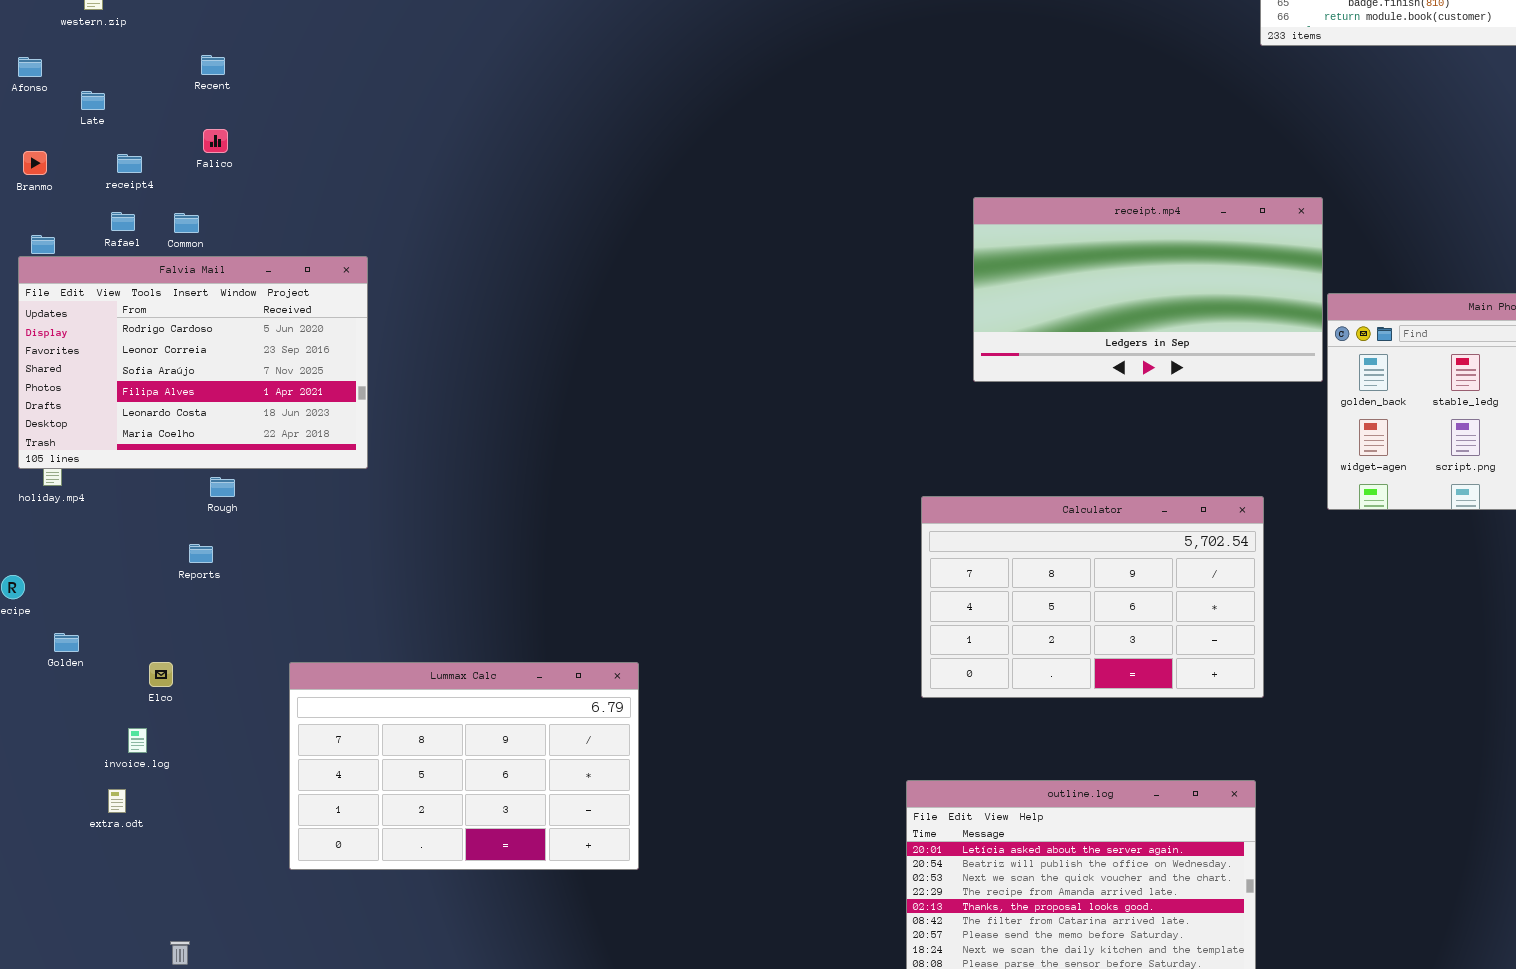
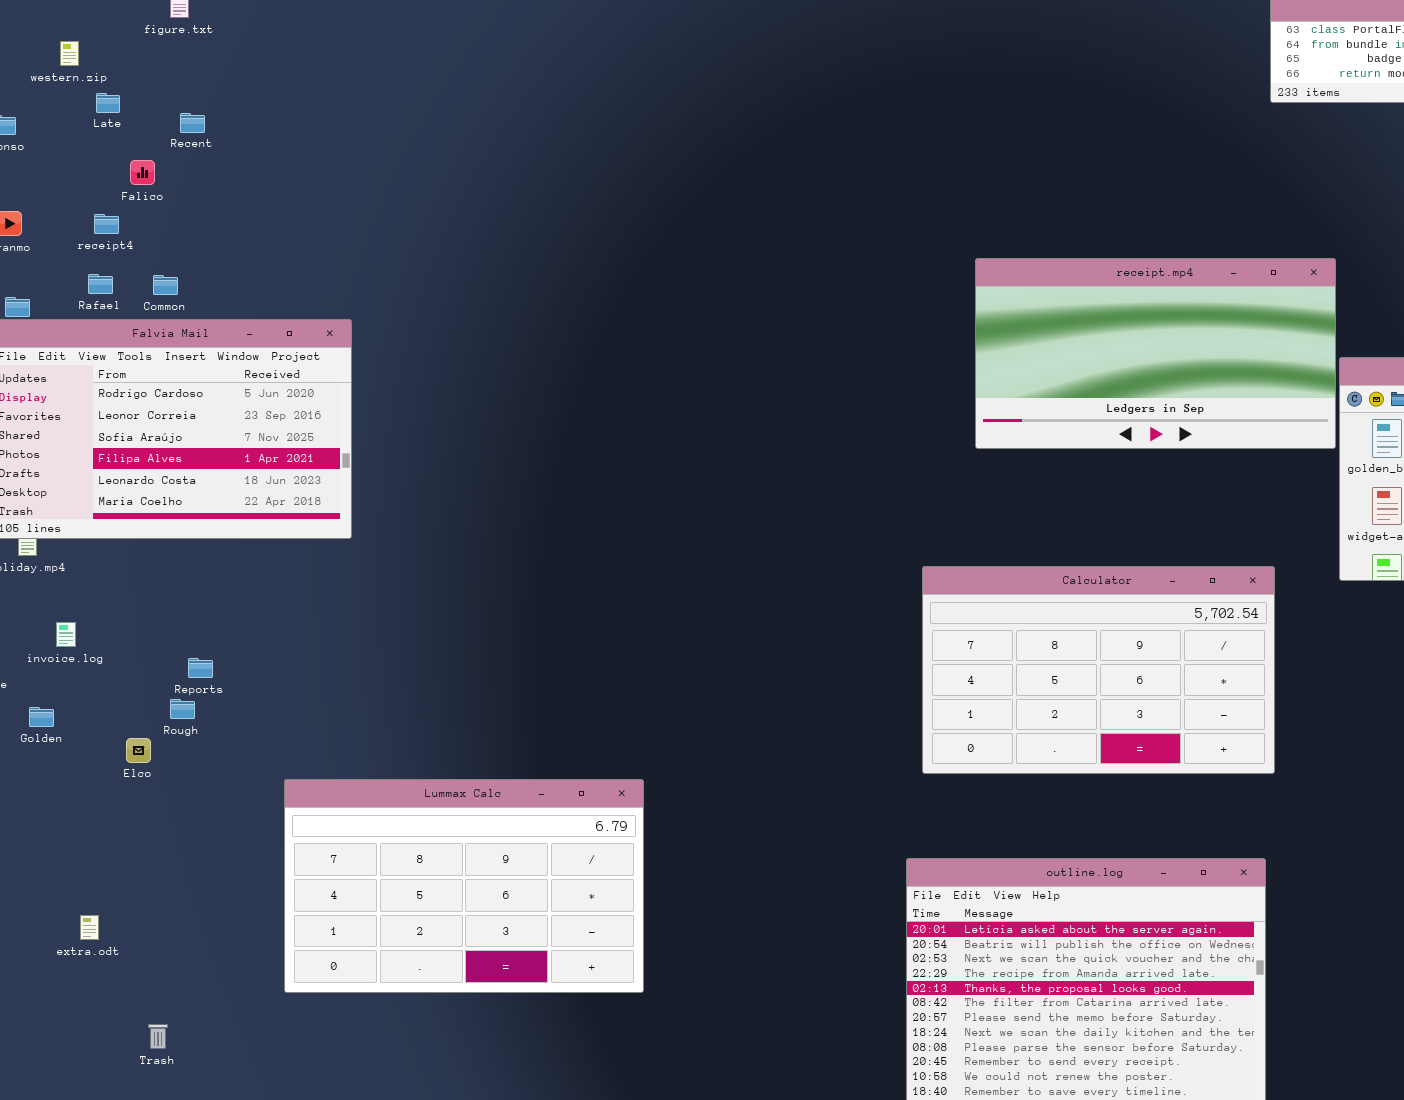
Late: [81,91,105,110] -> [96,93,120,113], moved
Falico: [203,129,228,153] -> [130,160,155,185], moved
Rough: [210,477,235,497] -> [170,699,195,719], moved
Reports: [189,544,213,563] -> [188,658,213,678], moved
Lummax Calc: [289,662,639,870] -> [284,779,644,993], moved
invoice.log: [128,728,147,753] -> [56,622,76,647], moved
extra.odt: [108,789,126,813] -> [80,915,99,940], moved

